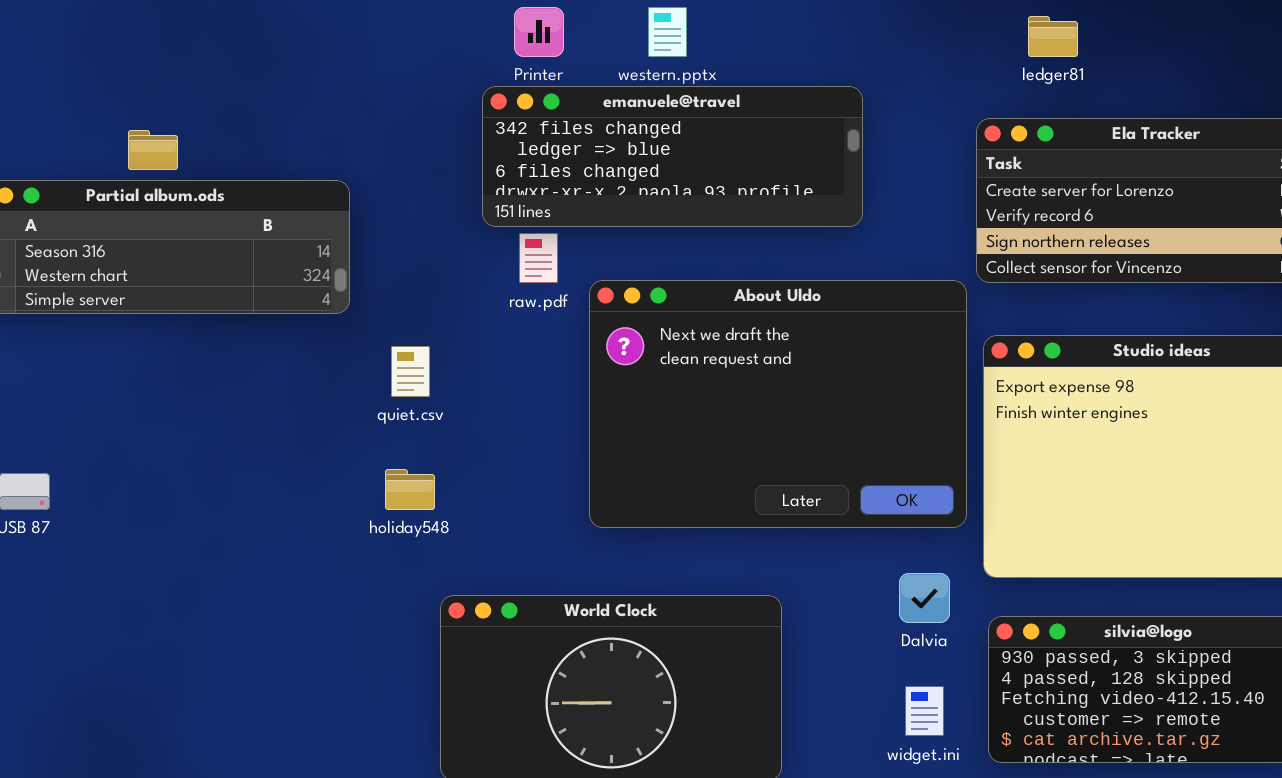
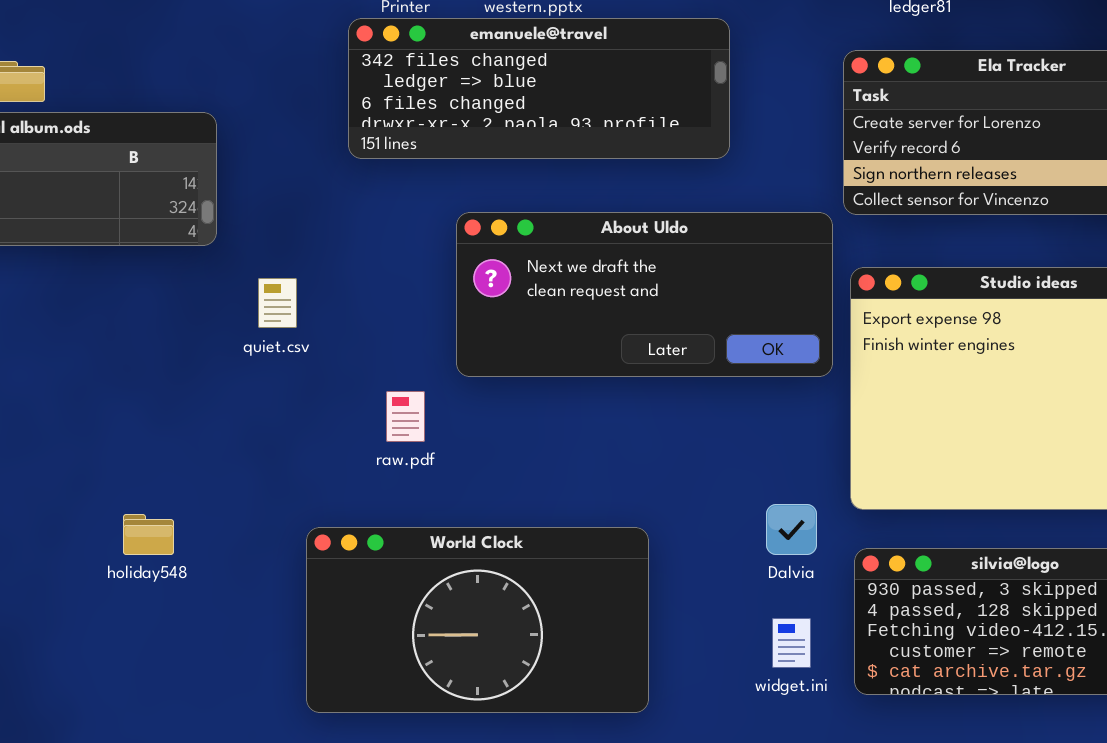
raw.pdf: [519,233,558,283] -> [386,391,425,442], moved
About Uldo: [589,280,967,528] -> [456,212,833,377], resized
holiday548: [385,469,435,510] -> [123,514,174,555], moved

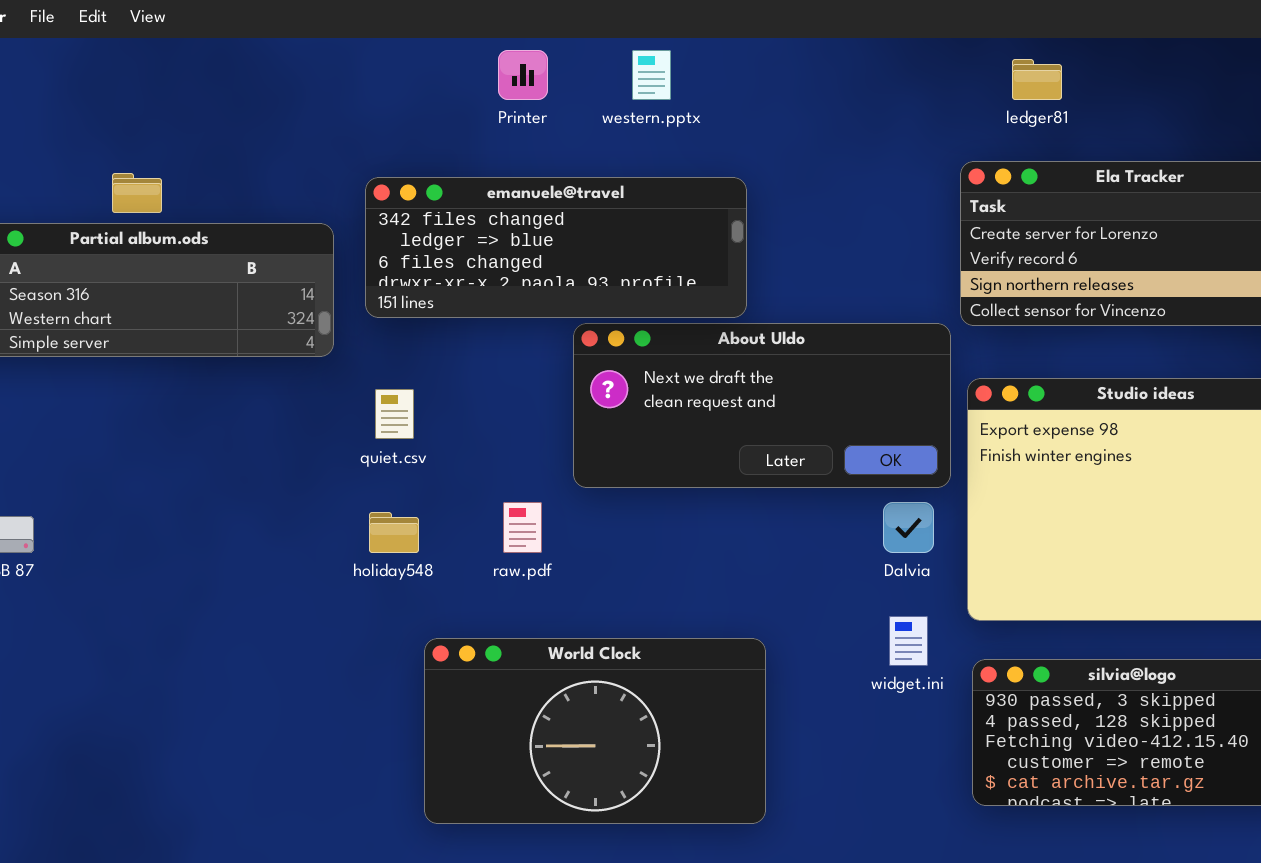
emanuele@travel: [348,18,730,159] -> [365,177,747,318], moved
Dalvia: [766,504,817,555] -> [883,502,934,553], moved
holiday548: [123,514,174,555] -> [369,512,419,553], moved
widget.ini: [772,618,811,668] -> [889,616,928,666], moved

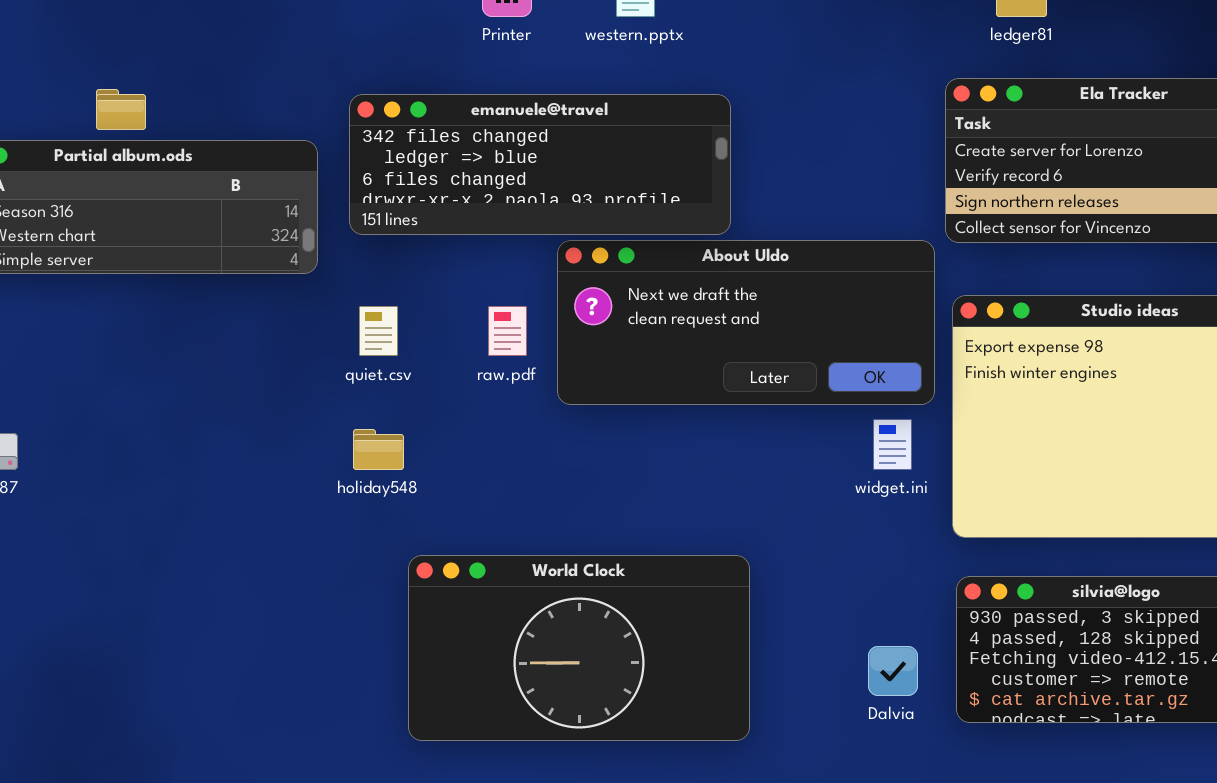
raw.pdf: [503,502,542,553] -> [488,306,527,356], moved
Dalvia: [883,502,934,553] -> [868,646,918,696], moved
widget.ini: [889,616,928,666] -> [873,419,912,470], moved

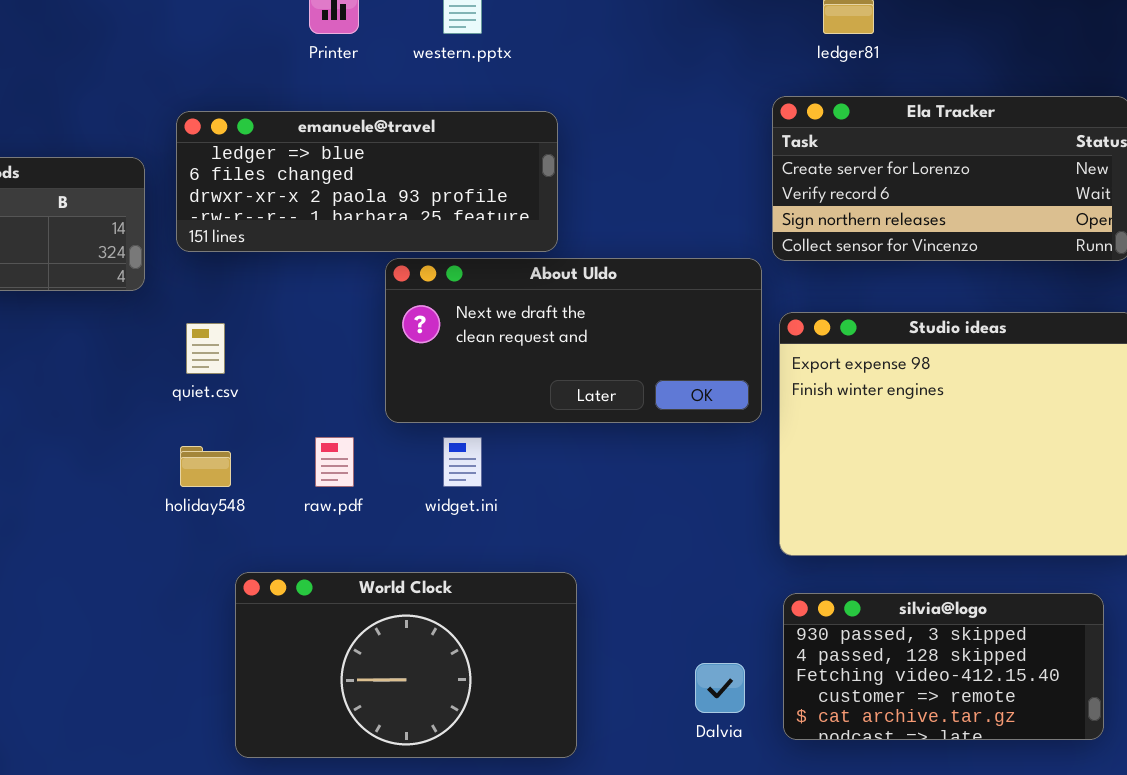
emanuele@travel: [349,94,731,235] -> [176,111,558,252], scrolled down 1 row
raw.pdf: [488,306,527,356] -> [315,437,354,487], moved
widget.ini: [873,419,912,470] -> [443,437,482,487], moved

